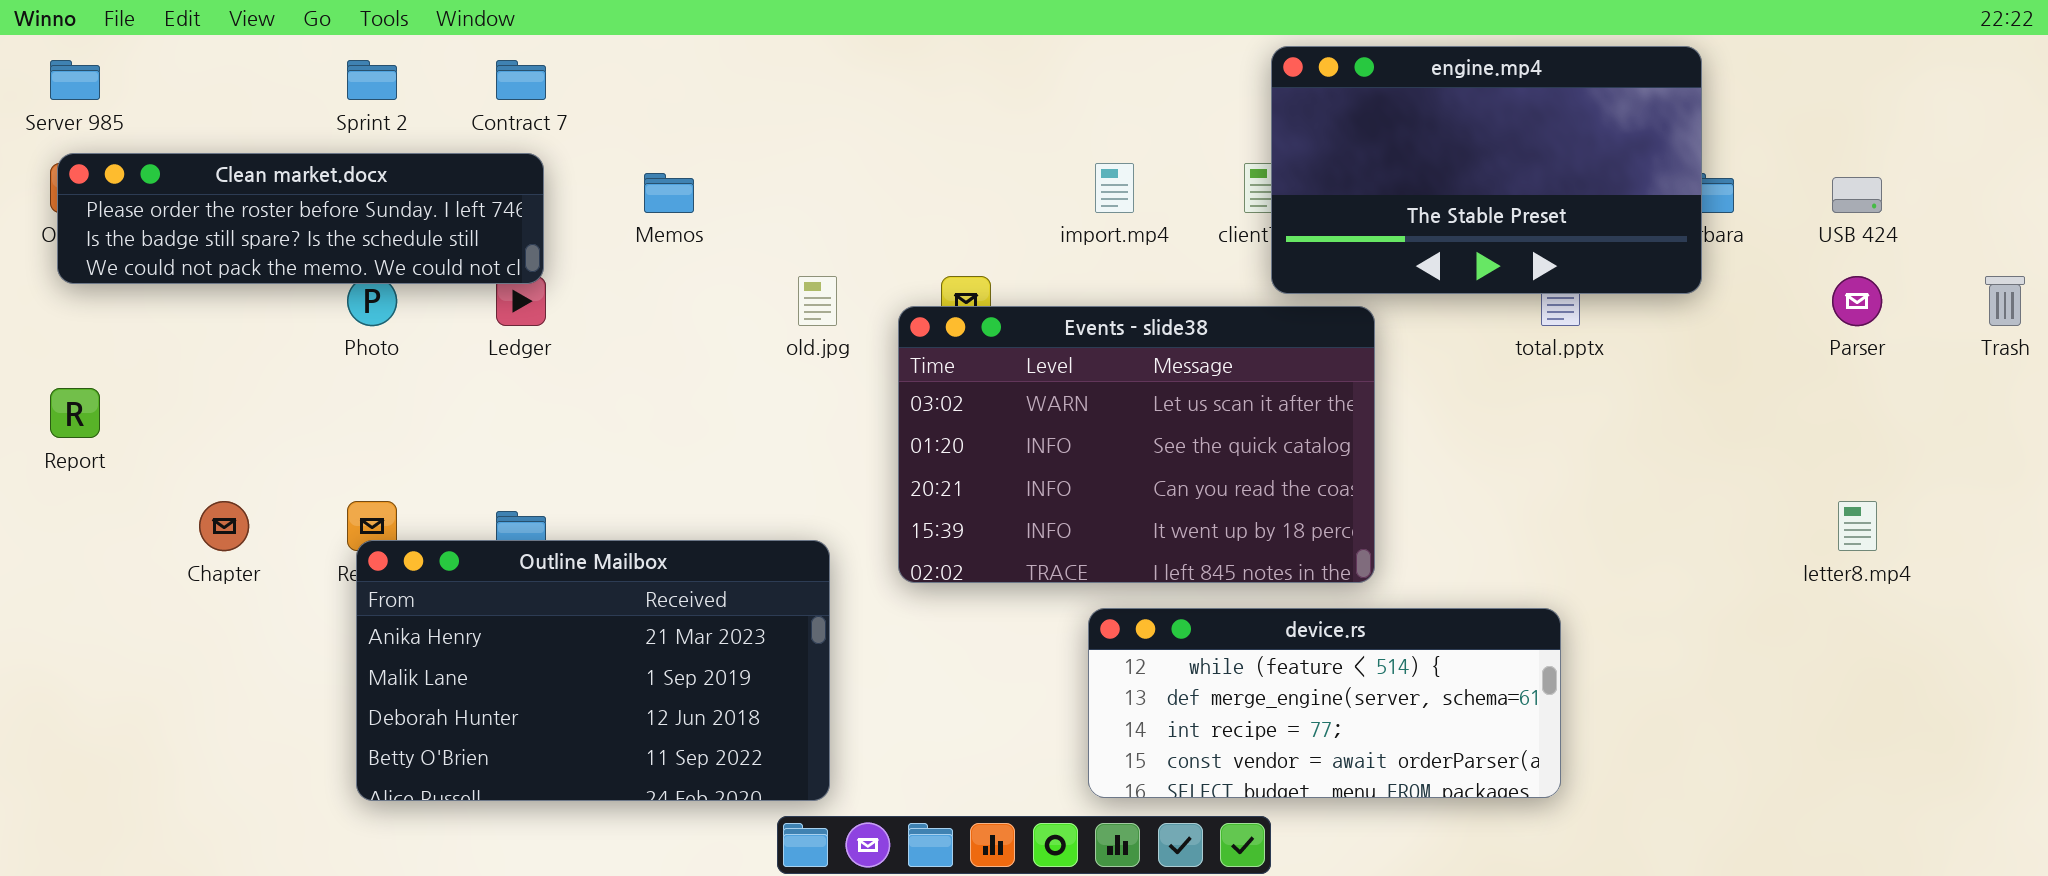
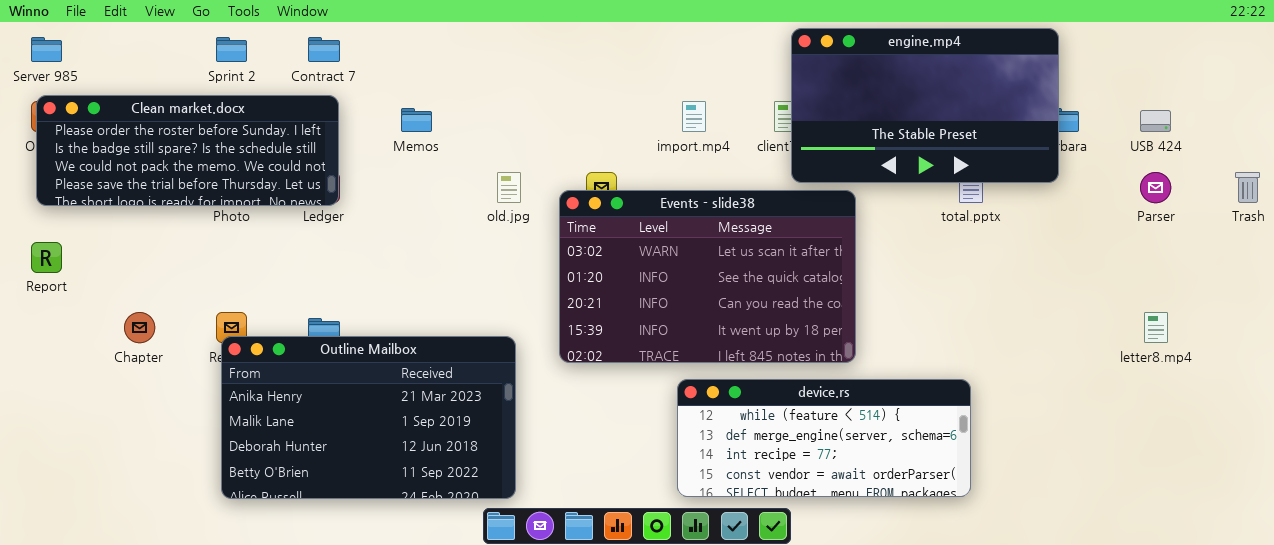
Clean market.docx: [57,153,544,284] -> [36,95,339,206], resized

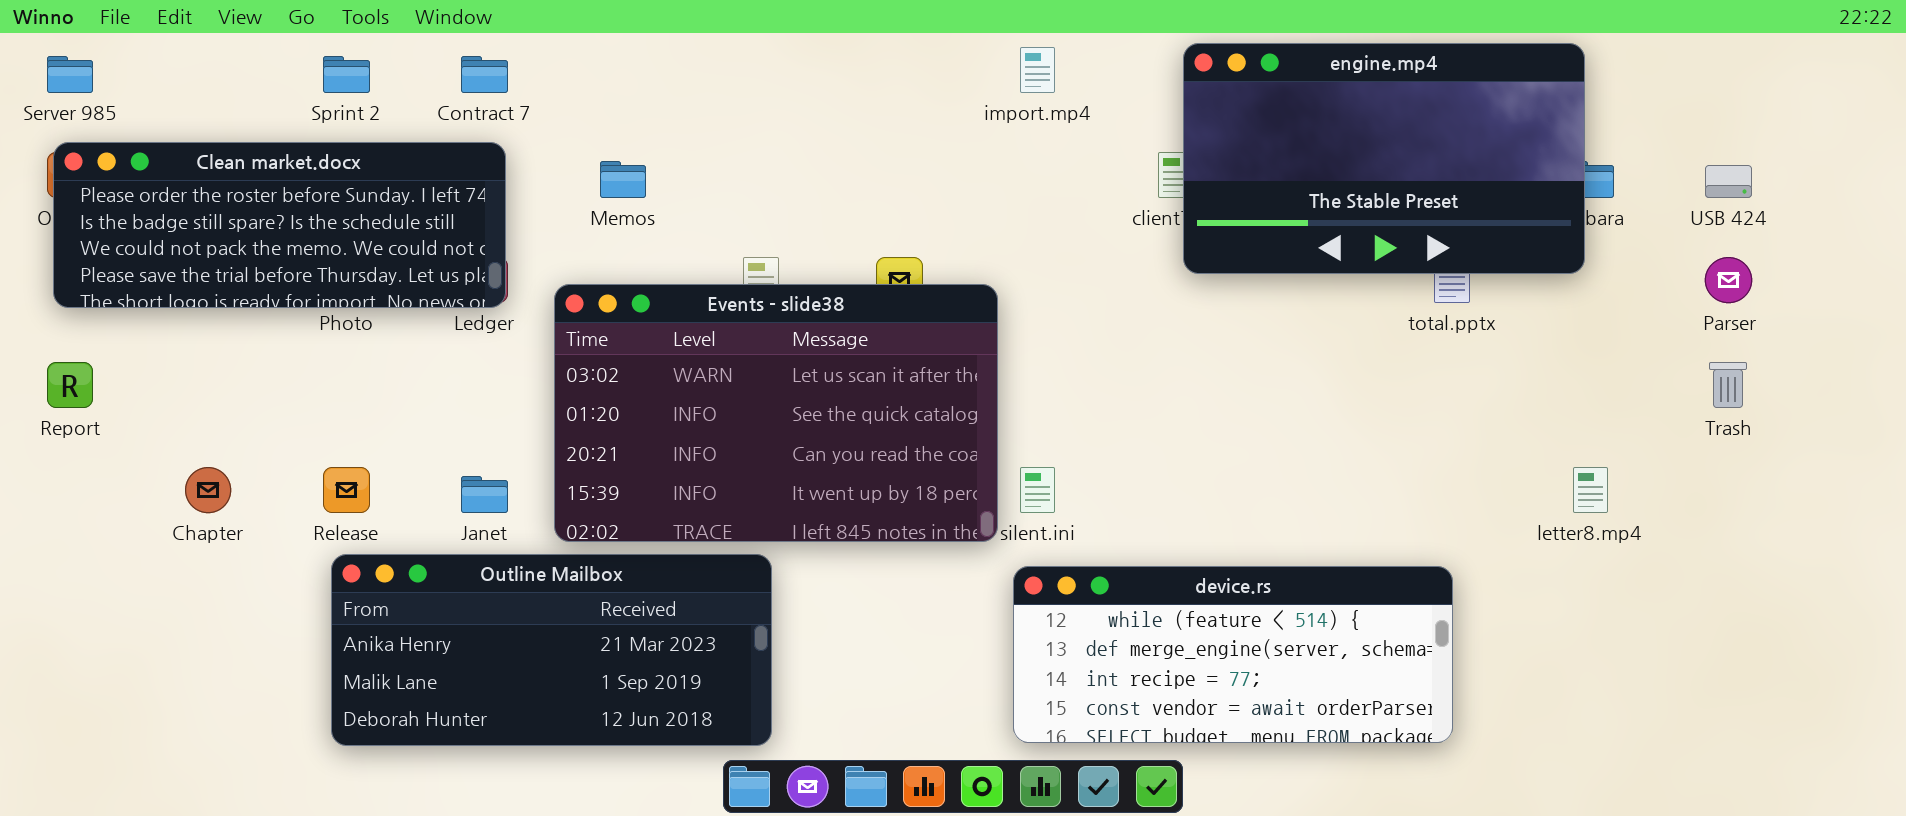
import.mp4: [682,101,706,132] -> [1020,47,1055,93], moved
Trash: [1235,172,1260,203] -> [1709,362,1747,408], moved
Events - slide38: [559,190,856,363] -> [554,284,998,542], moved
letter8.mp4: [1144,312,1168,343] -> [1573,467,1608,513], moved
Outline Mailbox: [221,336,516,499] -> [331,554,772,746], resized

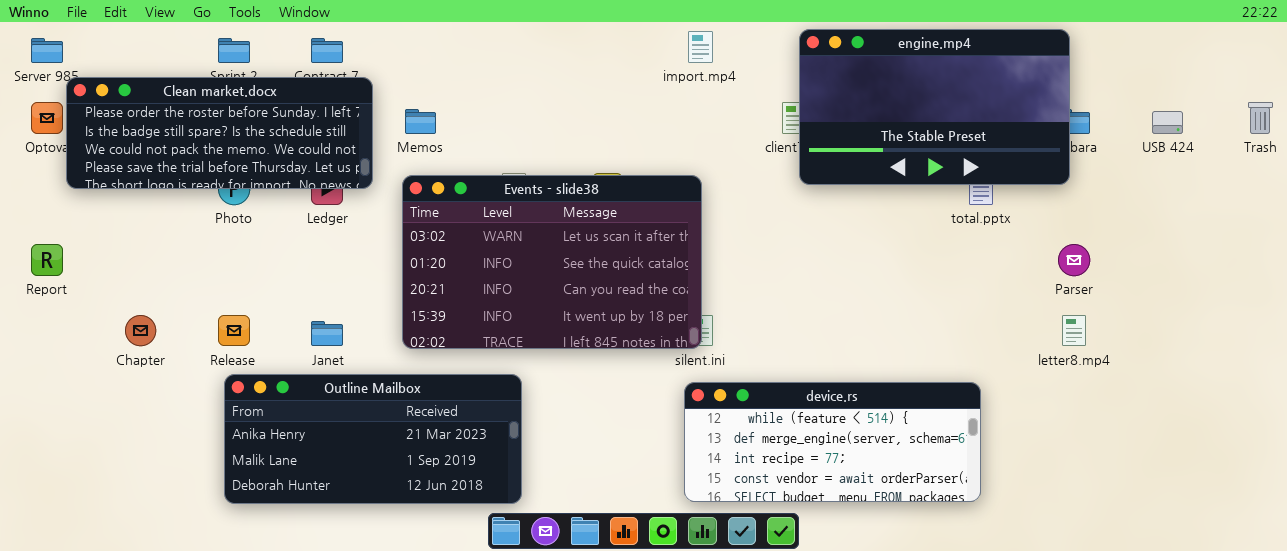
Clean market.docx: [53,142,506,308] -> [66,77,373,189], moved
Parser: [1705,257,1752,303] -> [1058,244,1090,276], moved
Events - slide38: [554,284,998,542] -> [402,175,702,349], moved
Trash: [1709,362,1747,408] -> [1248,102,1273,134], moved

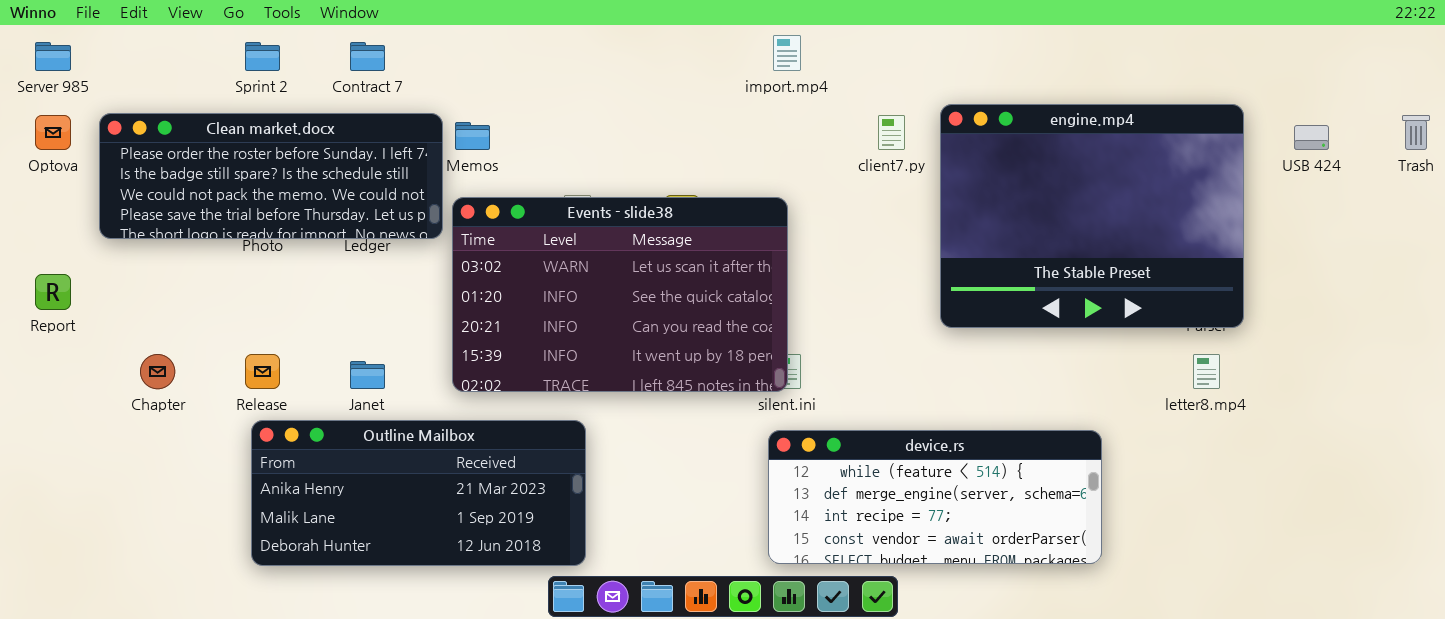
engine.mp4: [799,29,1070,185] -> [940,104,1244,328], moved, resized
Clean market.docx: [66,77,373,189] -> [99,113,443,239], moved

